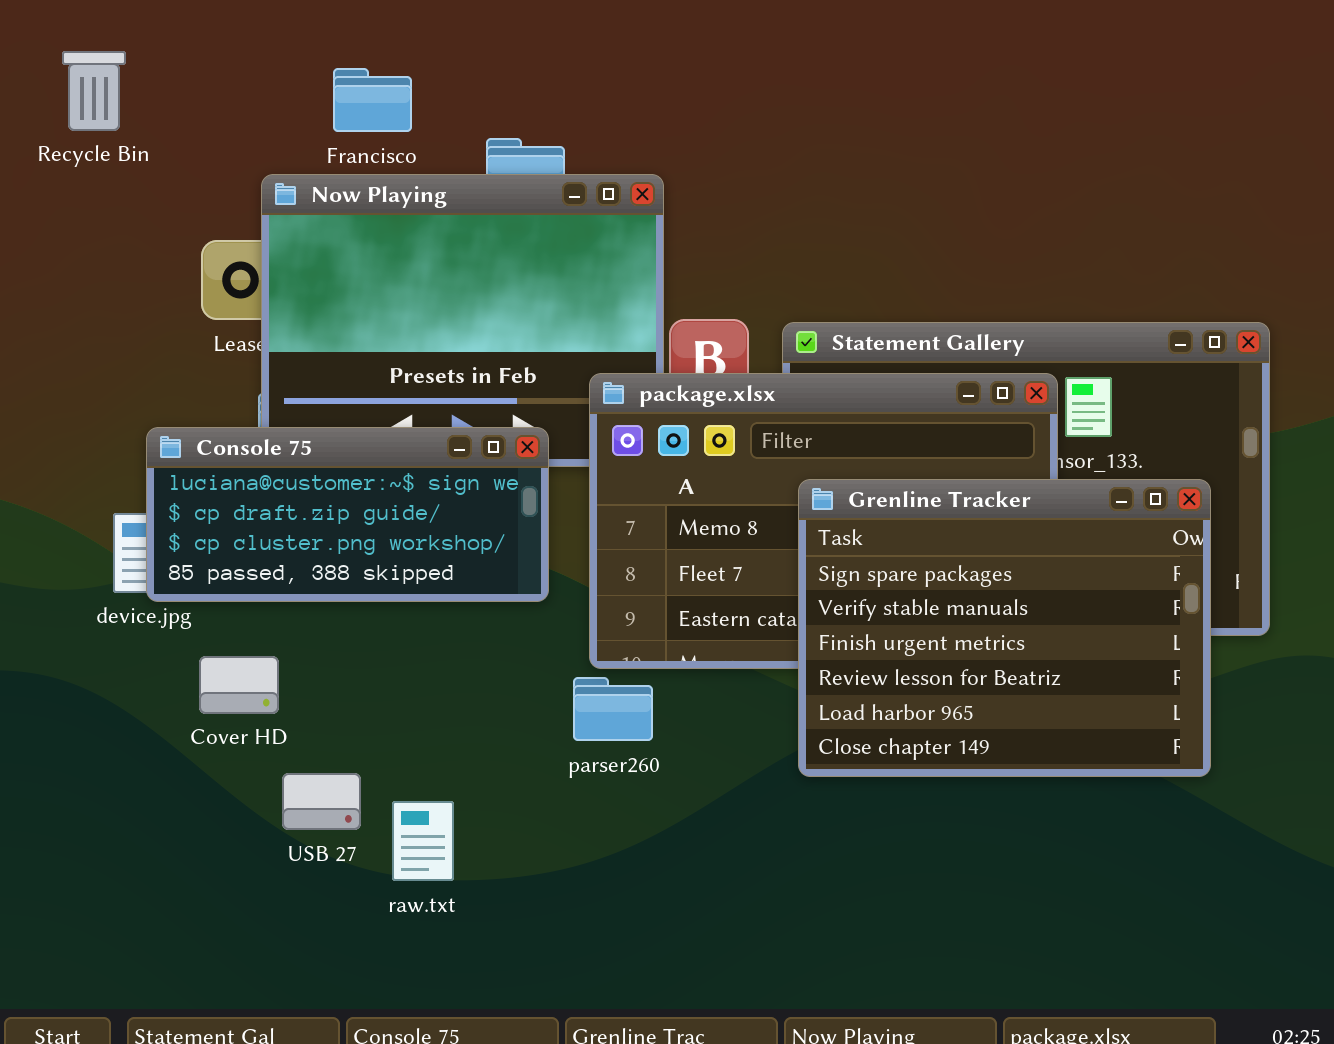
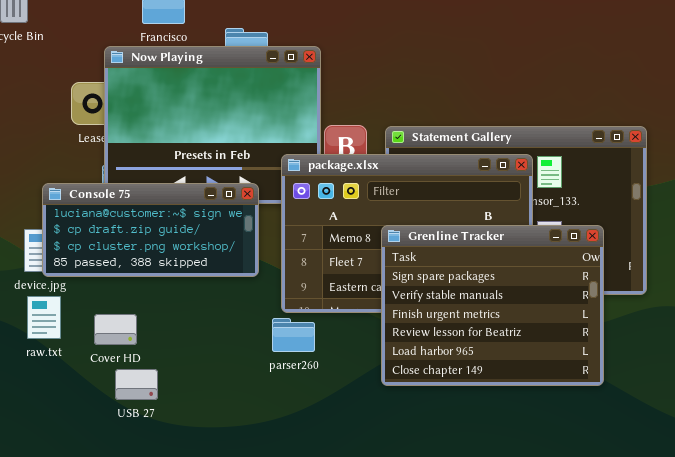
Grenline Tracker: [798,479,1211,777] -> [381,225,604,386], moved
Cover HD: [199,656,279,714] -> [94,314,137,345], moved
raw.txt: [392,801,454,881] -> [27,296,61,339], moved

